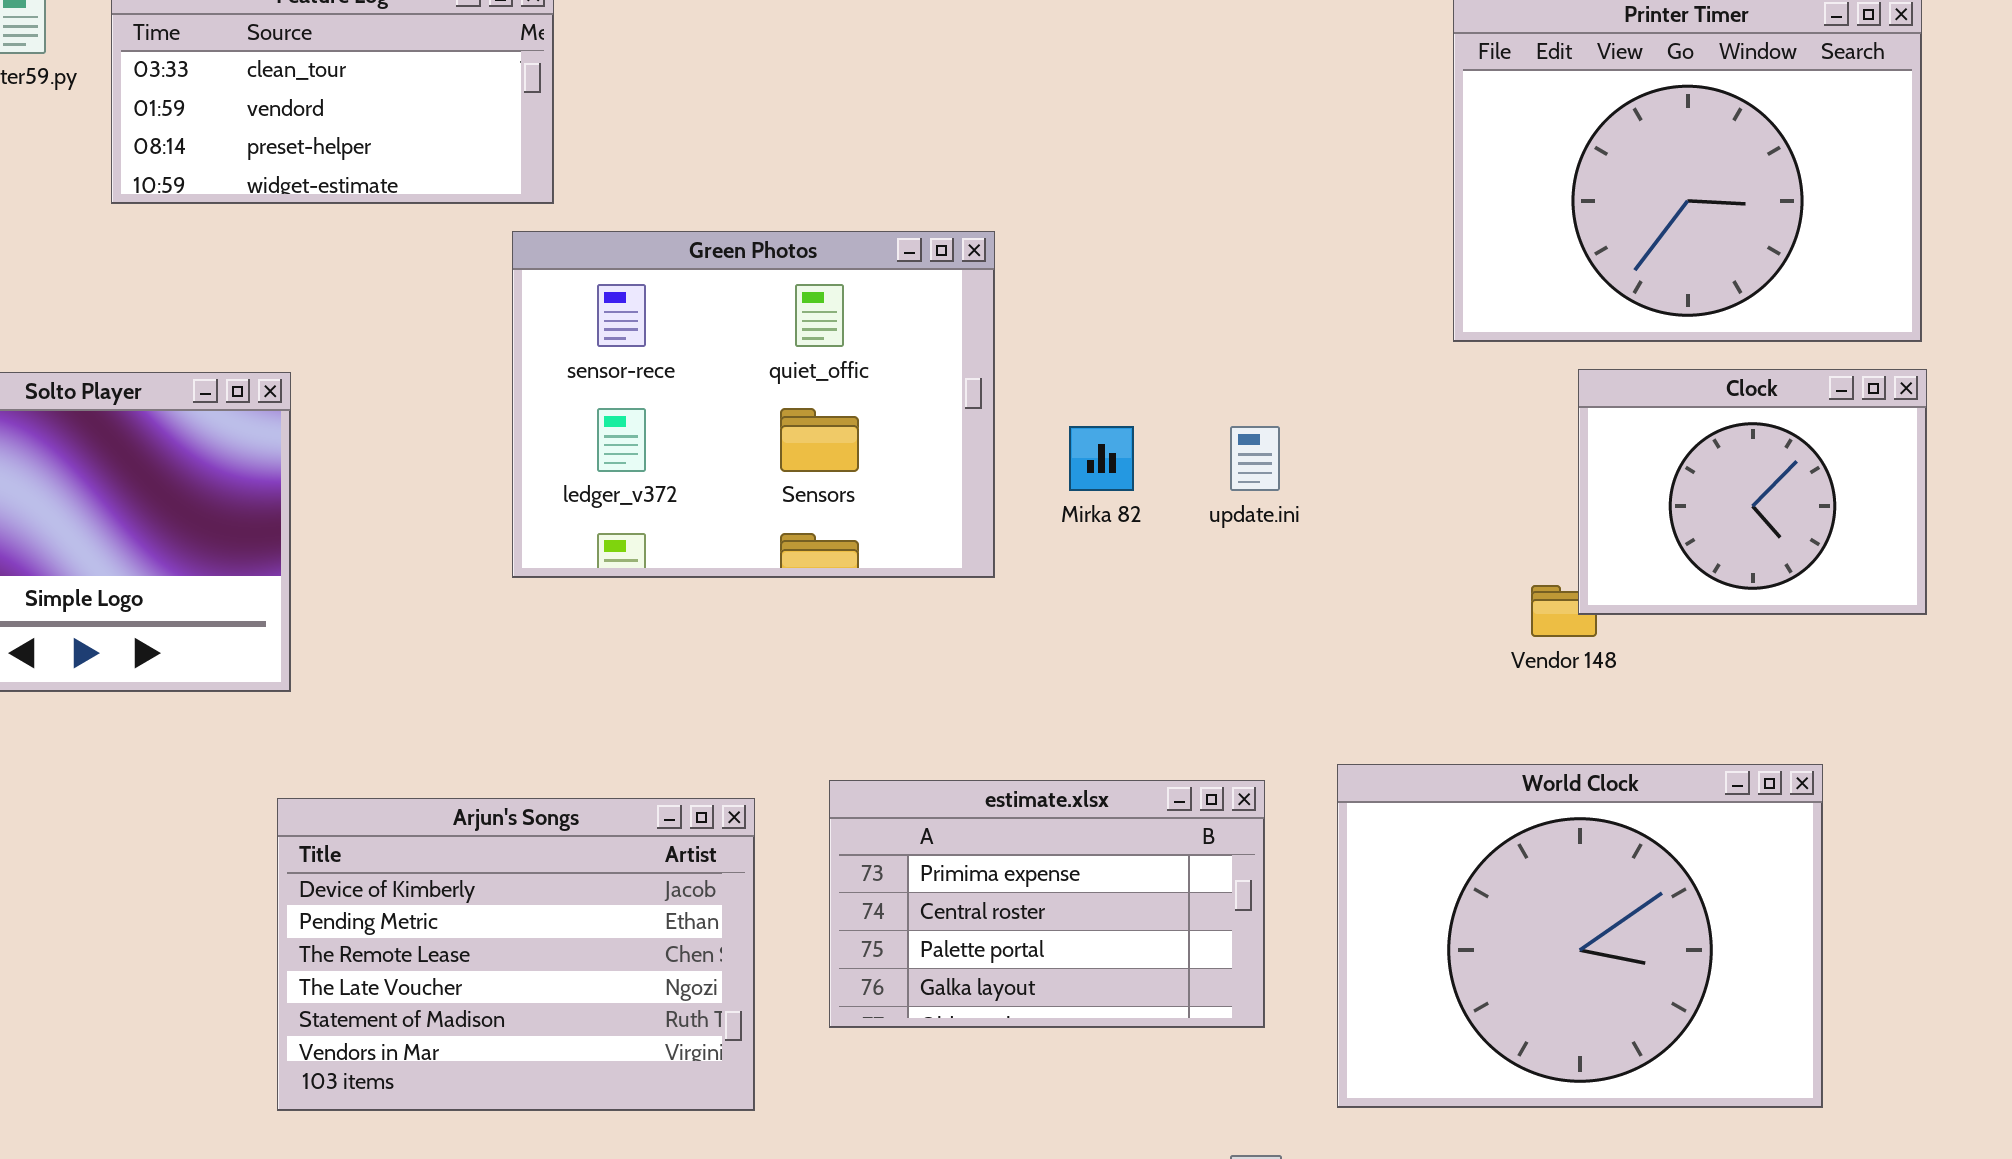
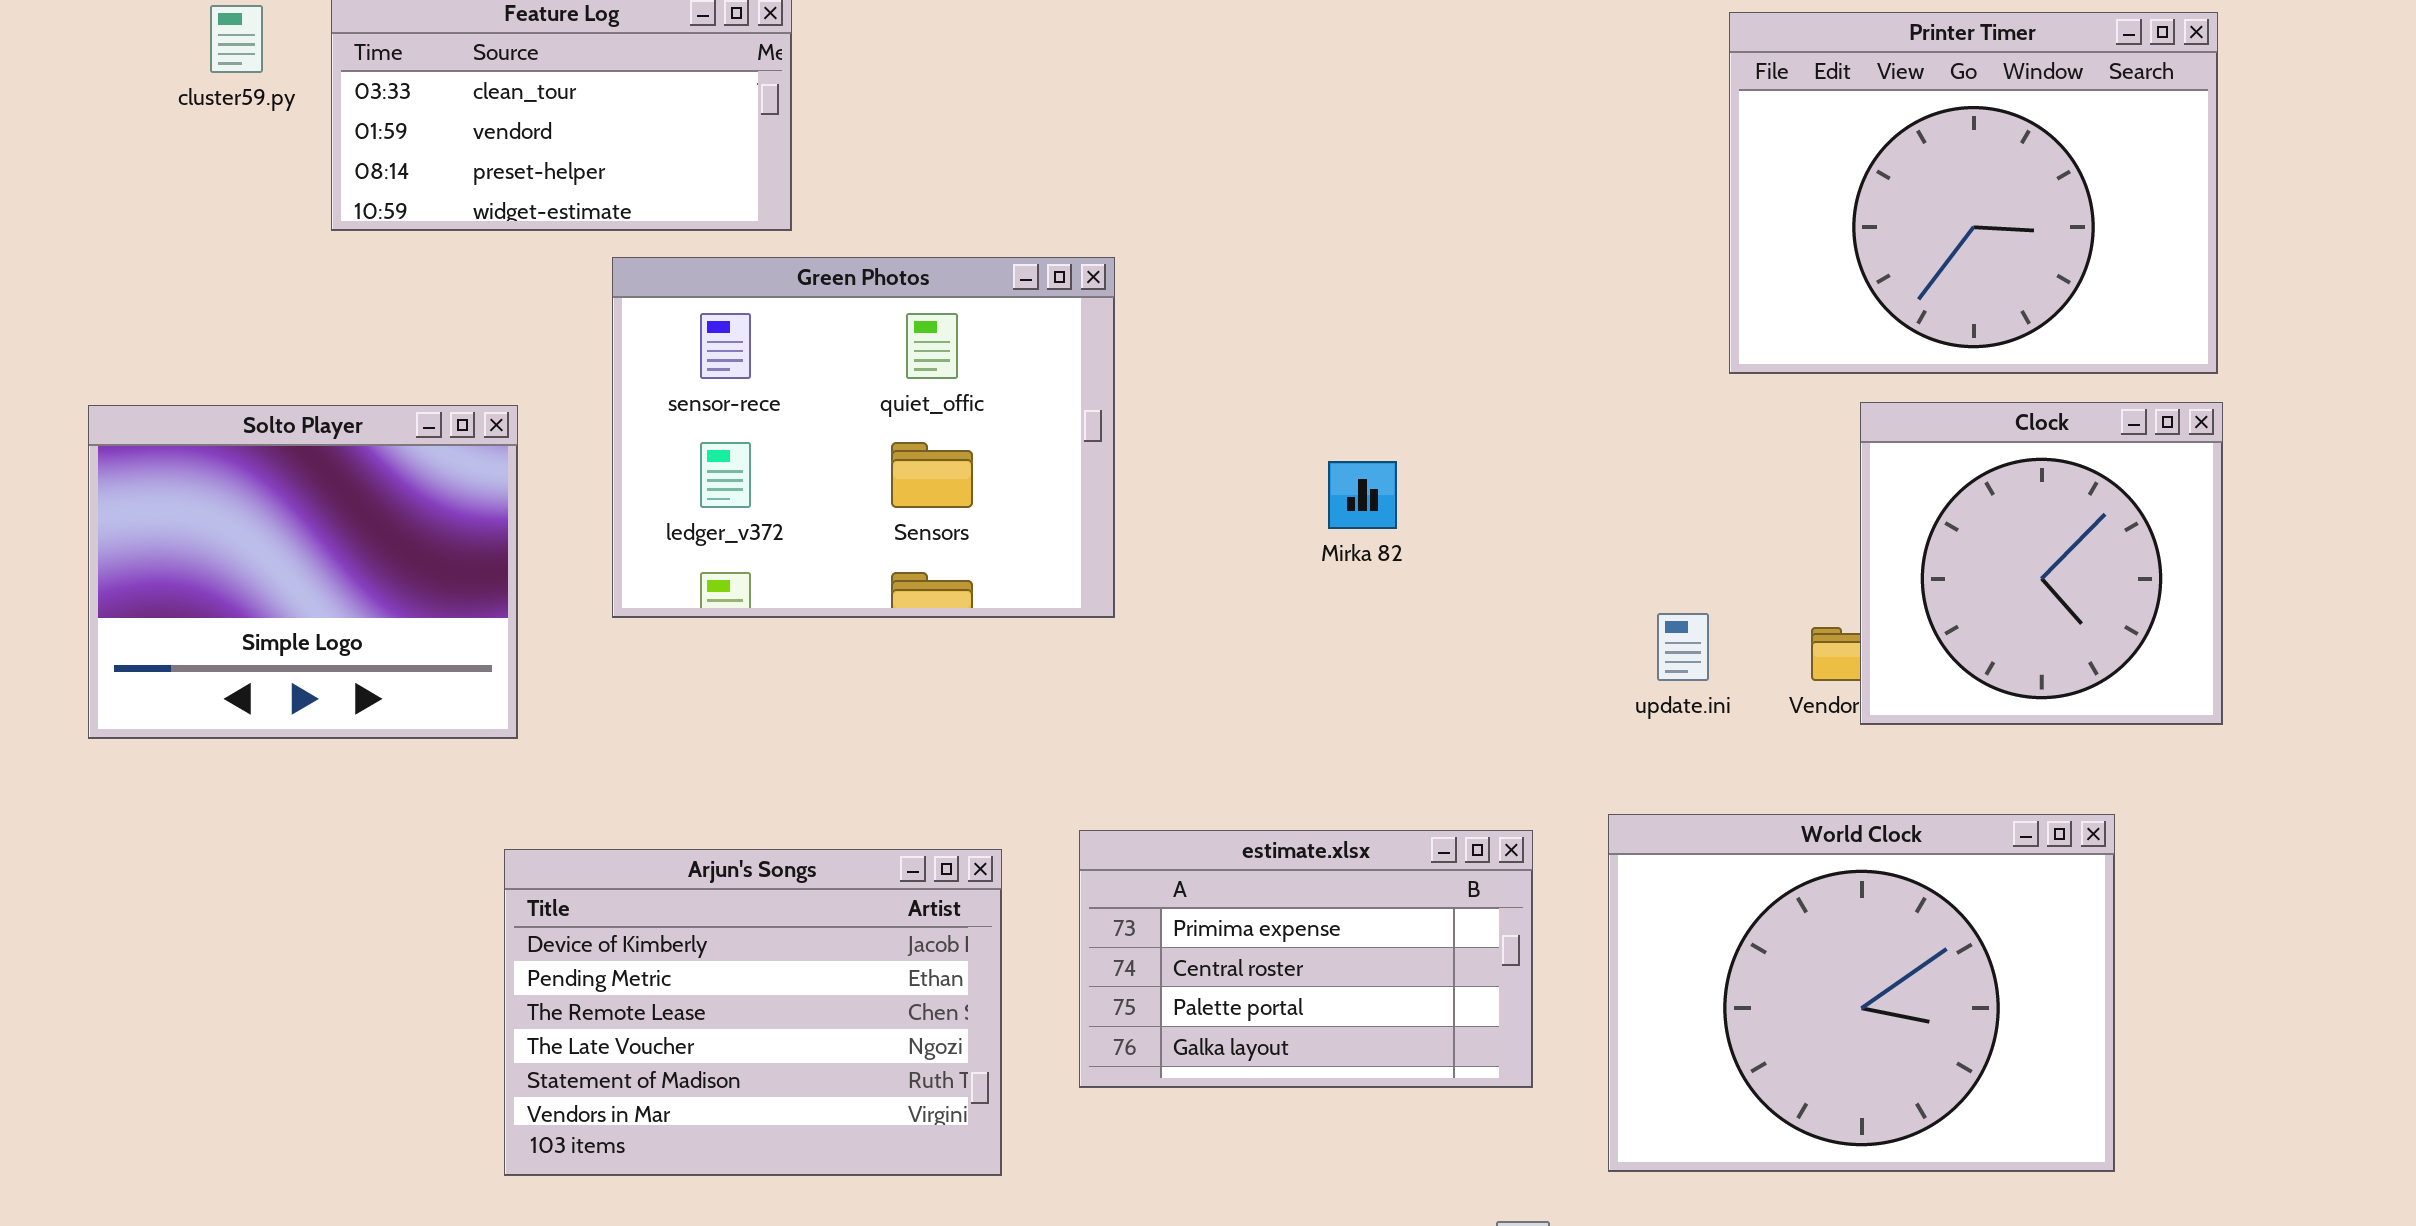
Green Photos: [512,231,995,578] -> [612,257,1115,618], moved
Clock: [1578,369,1927,615] -> [1860,402,2223,725], resized
update.ini: [1230,426,1280,491] -> [1657,613,1709,681], moved

